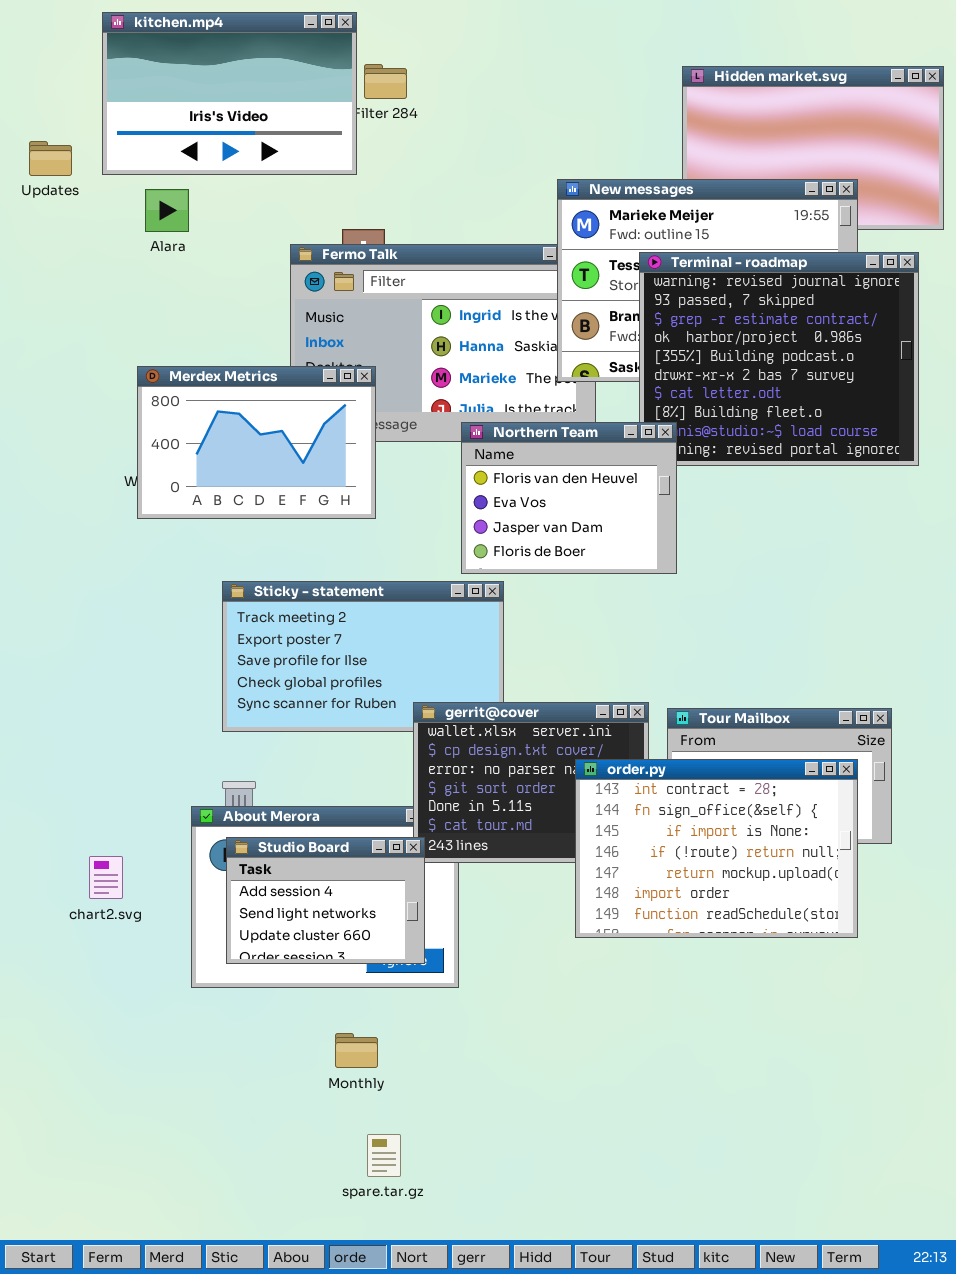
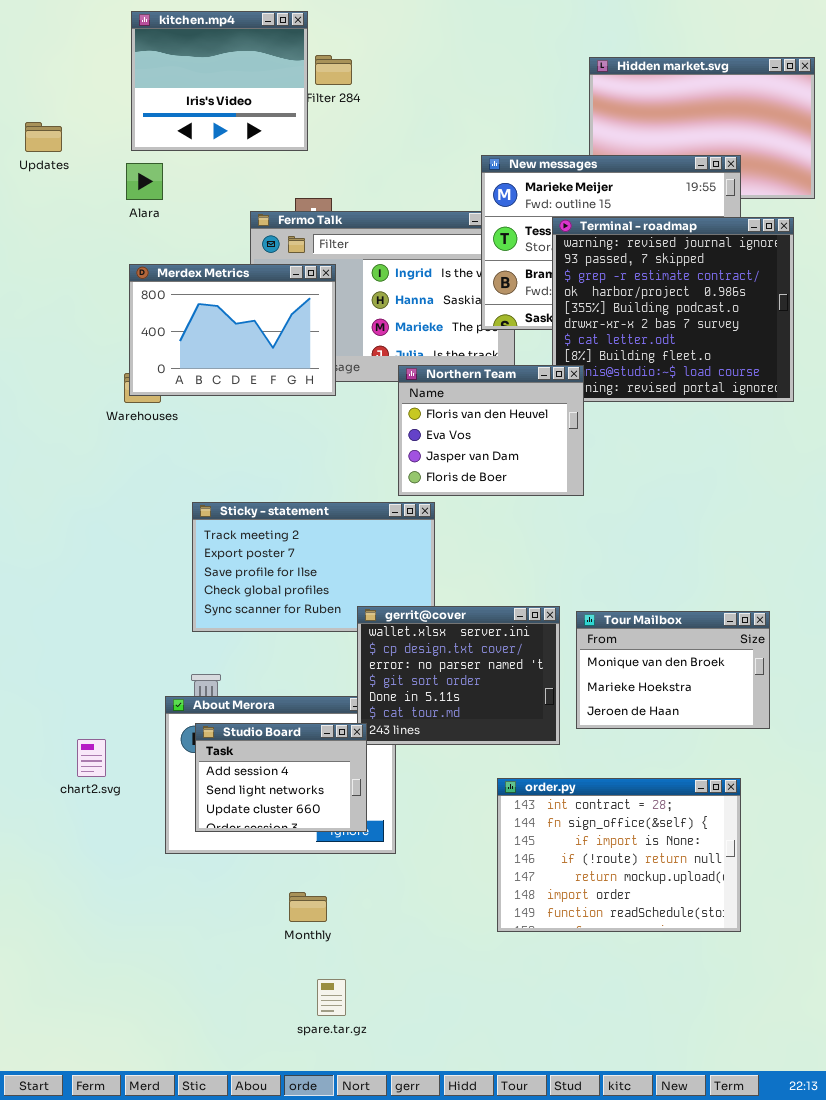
kitchen.mp4: [102,12,357,175] -> [131,11,308,151], resized
Merdex Metrics: [137,366,376,519] -> [129,264,336,396], moved
order.py: [575,759,858,938] -> [497,778,741,932], moved

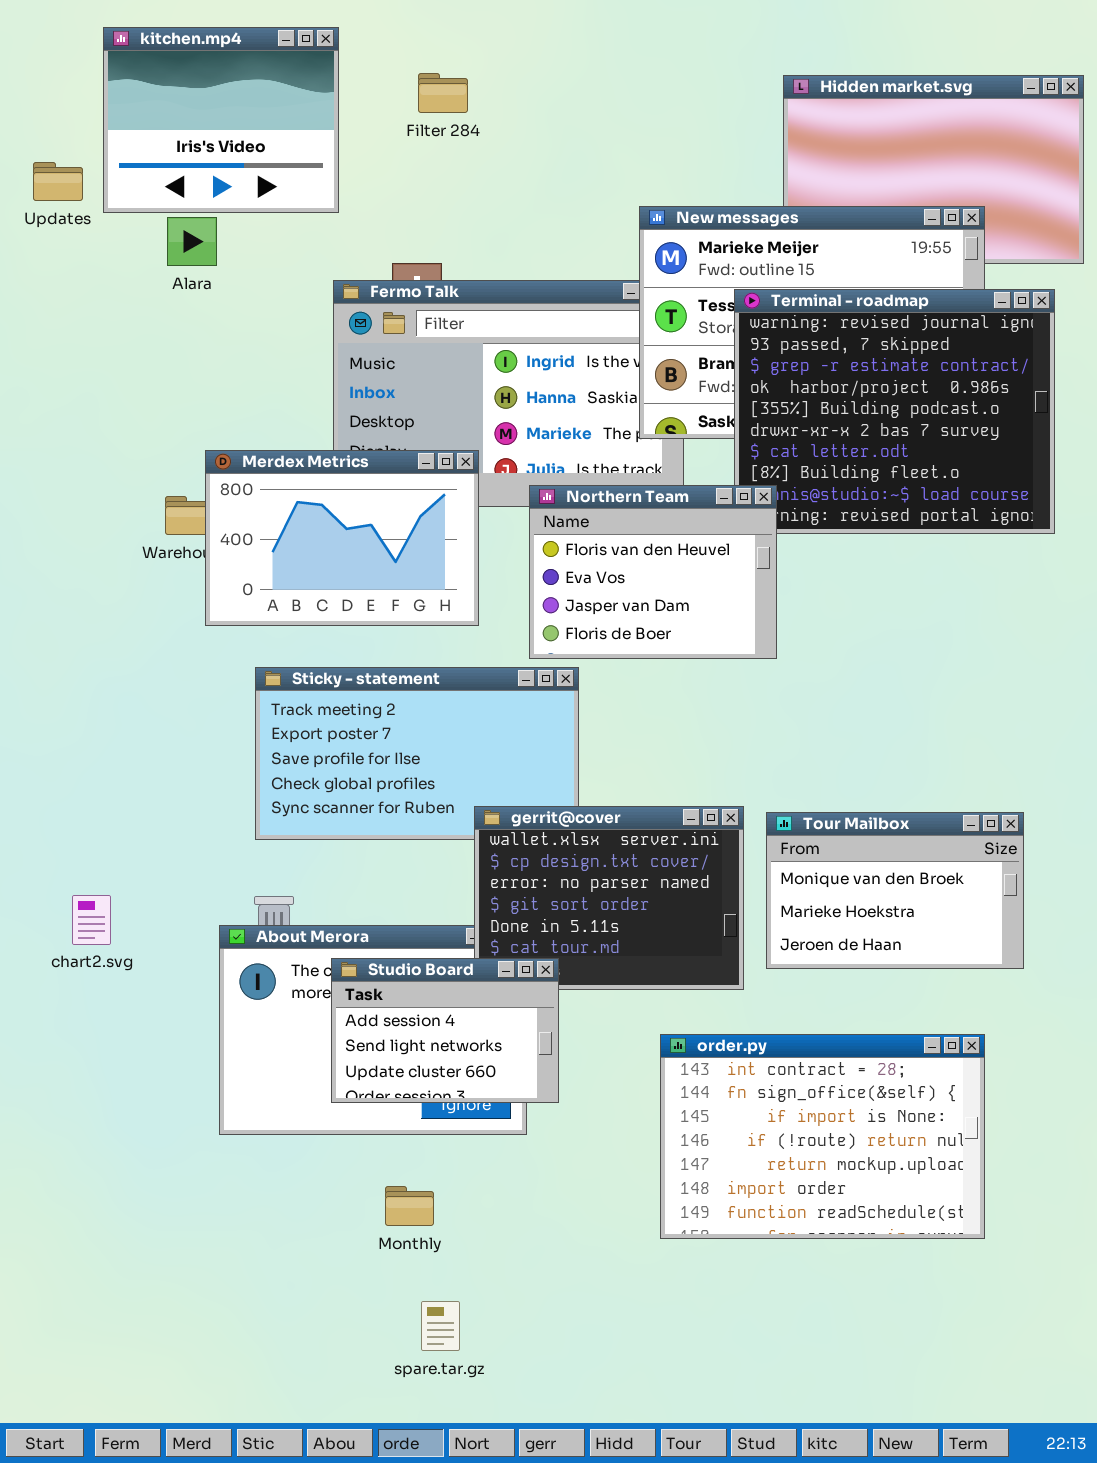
kitchen.mp4: [131,11,308,151] -> [103,27,339,213], moved
Merdex Metrics: [129,264,336,396] -> [205,450,479,626], moved
Studio Board: [195,723,367,832] -> [331,958,559,1103], moved
chart2.svg: [77,739,106,777] -> [72,895,111,945], moved

